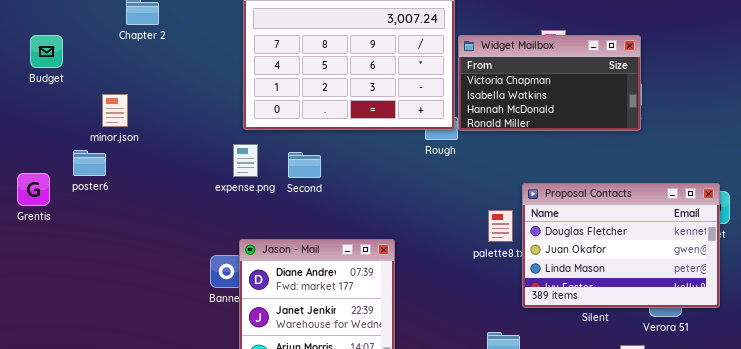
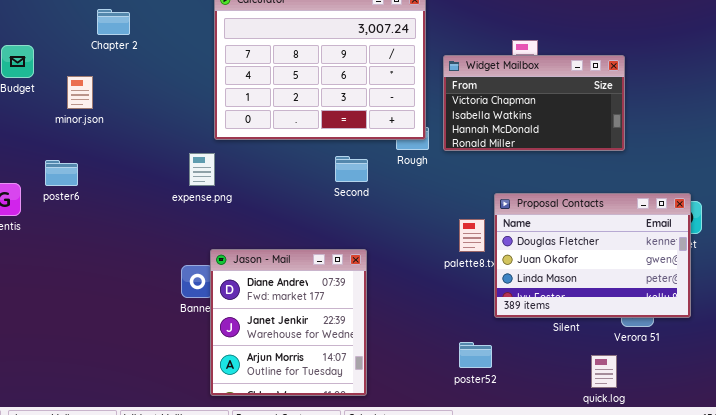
Widget Mailbox: [458,35,641,131] -> [443,55,625,151], moved
minor.json: [102,94,128,127] -> [67,76,93,109], moved
expense.png: [233,144,258,177] -> [189,153,215,186], moved
Second: [288,152,321,178] -> [335,156,368,182], moved

